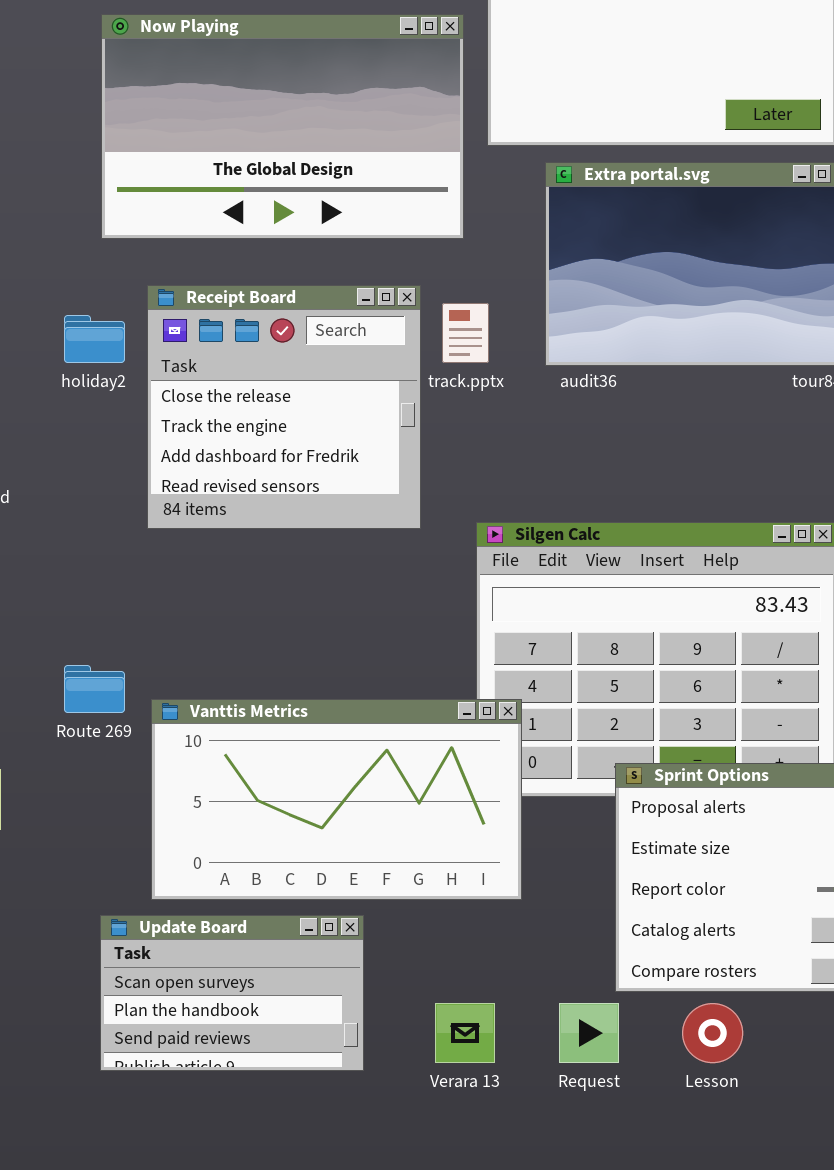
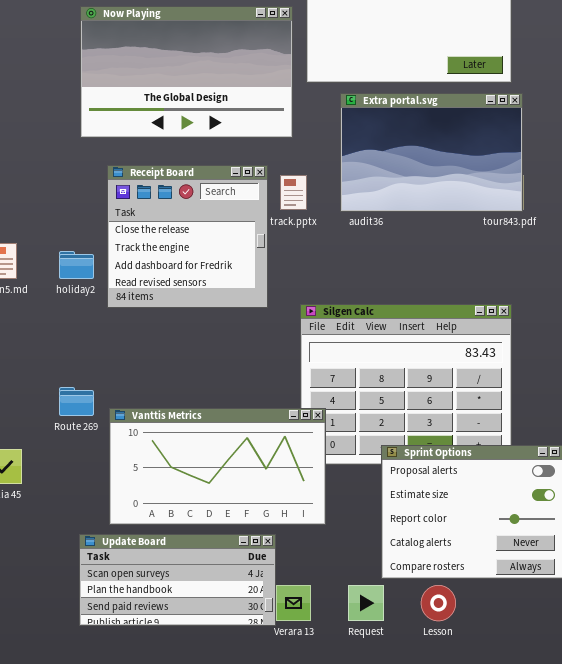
holiday2: [64,315,125,363] -> [59,251,94,279], moved
Update Board: [100,915,364,1071] -> [79,534,276,626], resized

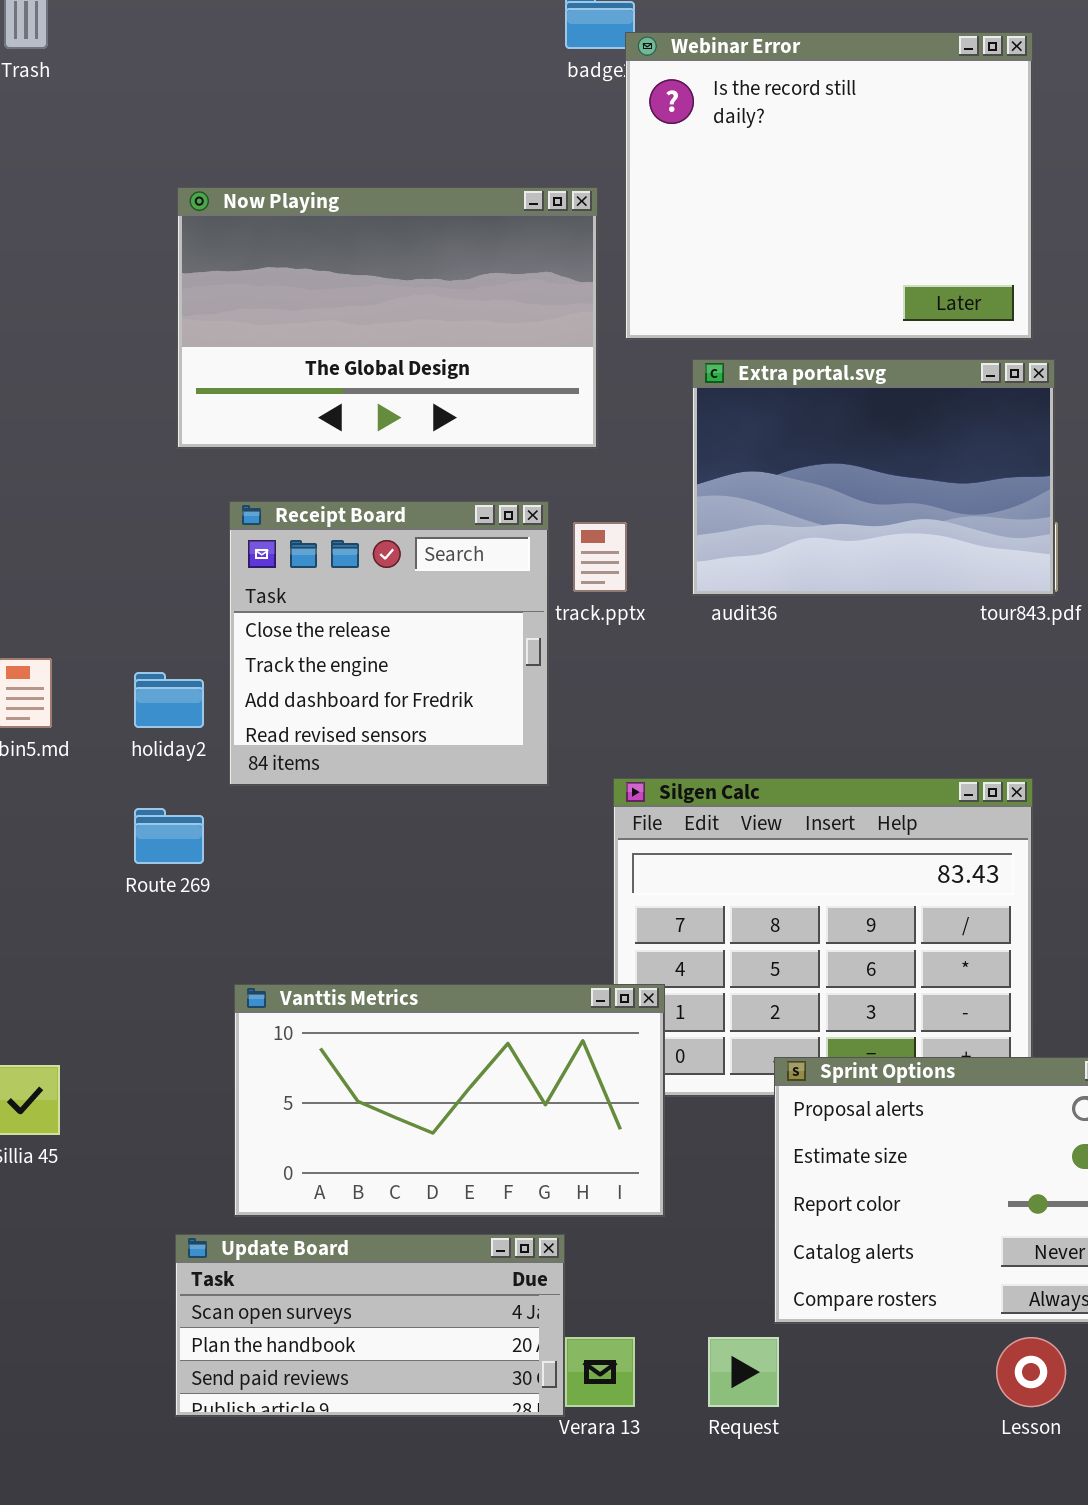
Route 269: [59,387,94,416] -> [134,808,204,864], moved
Lesson: [421,585,456,621] -> [996,1337,1066,1407], moved

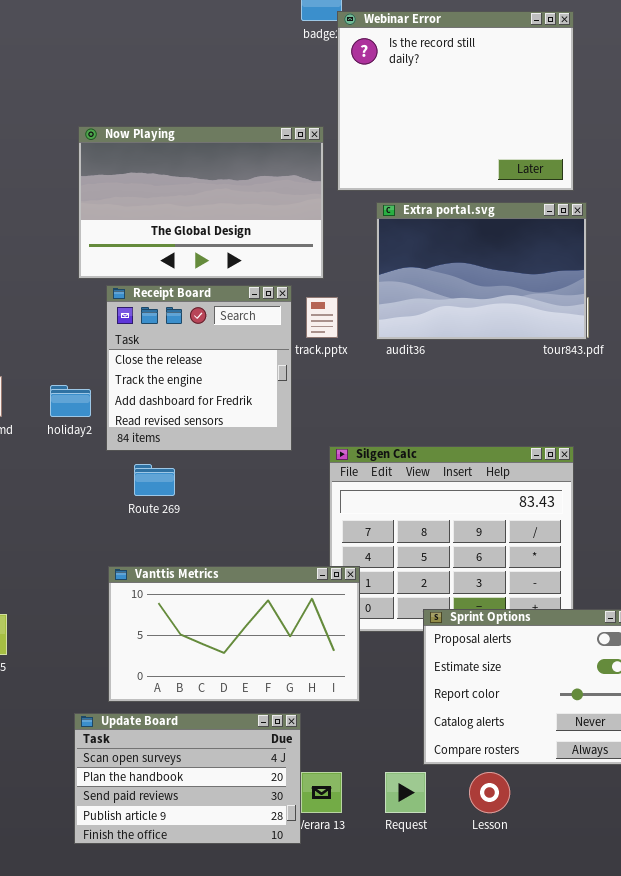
Now Playing: [177,187,598,449] -> [78,126,324,279], moved
Route 269: [134,808,204,864] -> [134,464,175,496], moved
Update Board: [175,1234,565,1417] -> [74,713,301,844], resized
Lesson: [996,1337,1066,1407] -> [469,772,510,813], moved

